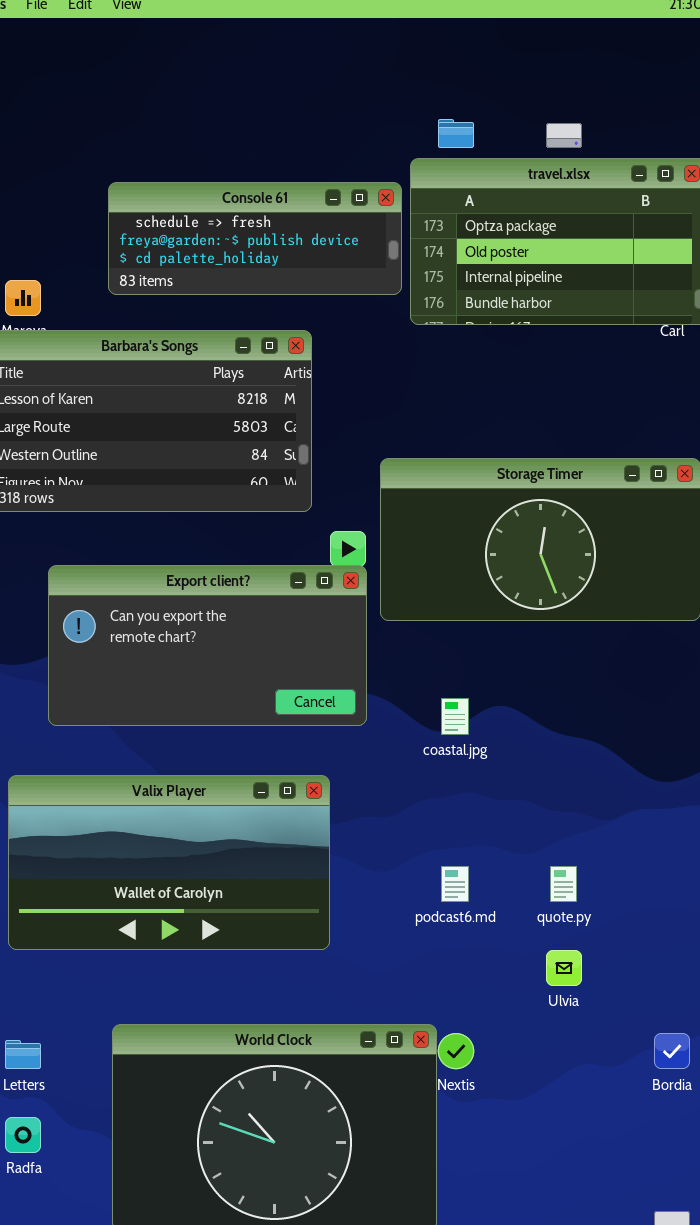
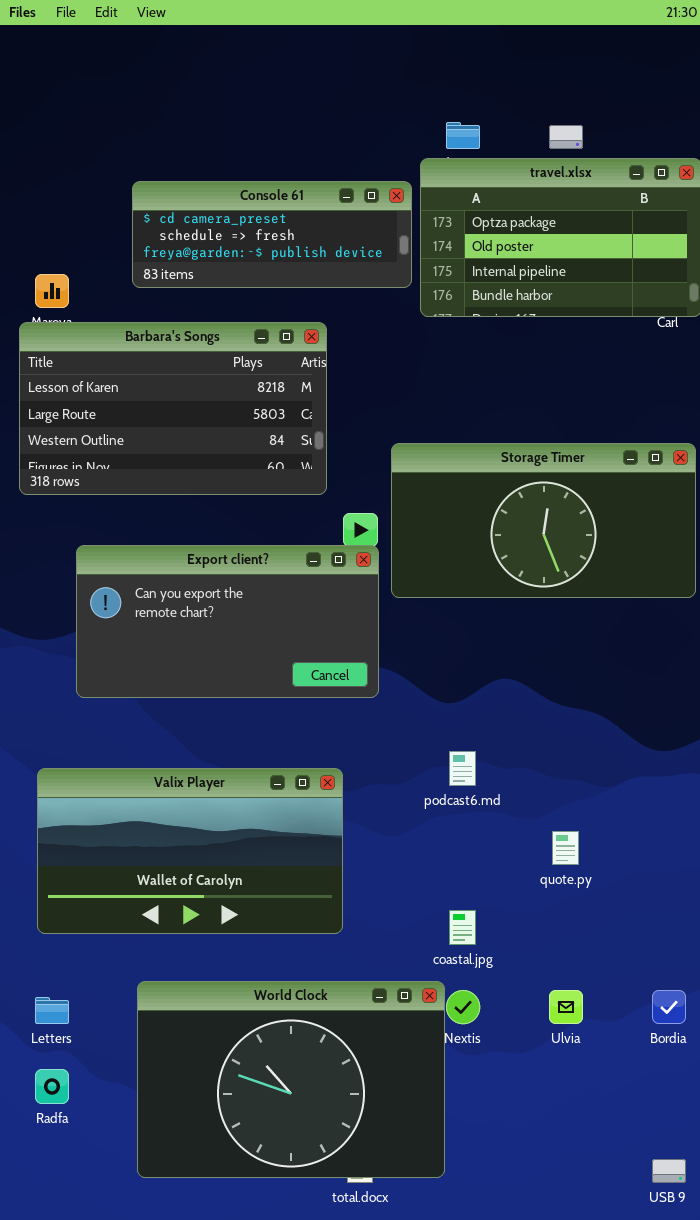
Console 61: [108,182,402,295] -> [132,181,412,288], scrolled up 1 row
coastal.jpg: [441,698,469,735] -> [449,910,476,945], moved
Valix Player: [8,775,330,950] -> [37,768,343,934], moved
podcast6.md: [441,866,469,902] -> [449,751,476,786], moved
Ulvia: [546,950,582,986] -> [549,990,583,1024], moved

